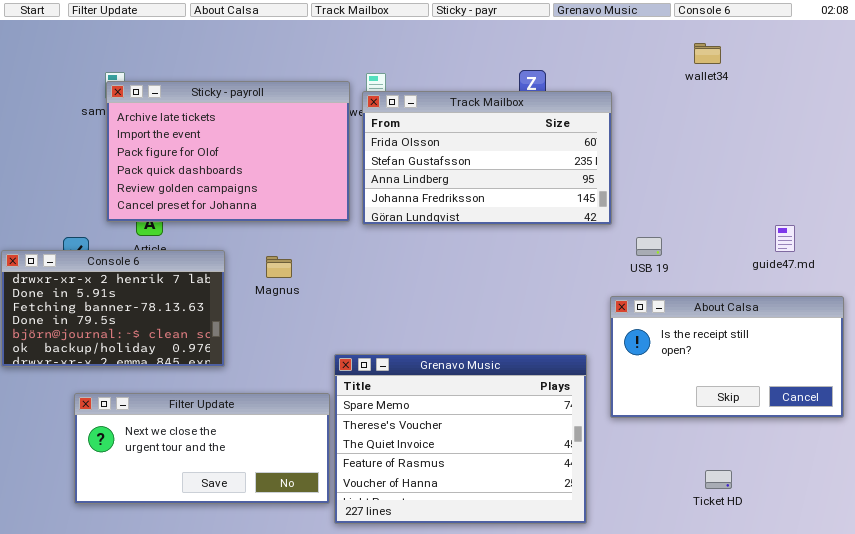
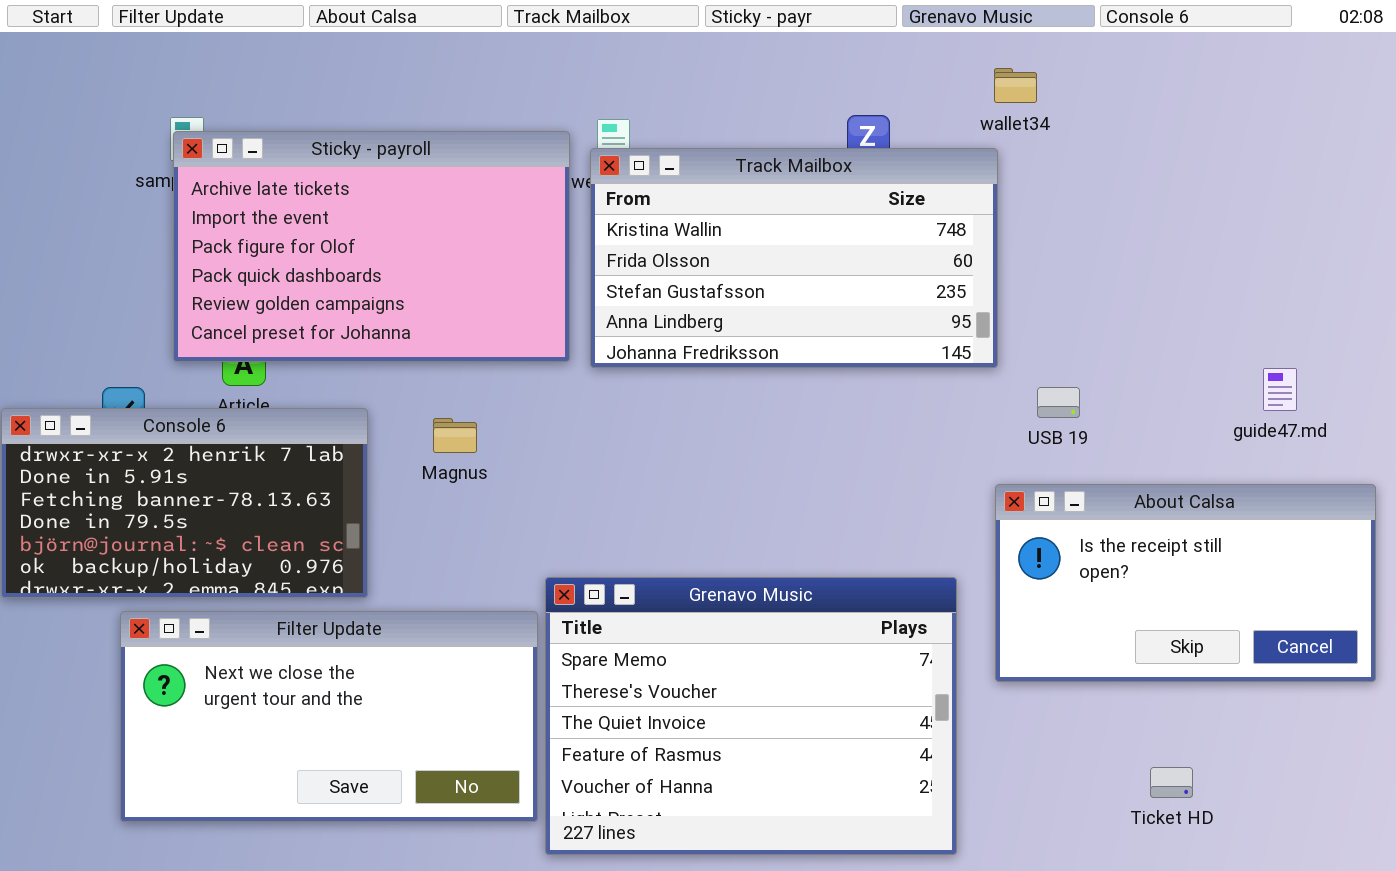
wallet34: [694,43,721,64] -> [994,68,1037,103], moved
Track Mailbox: [362,91,612,225] -> [590,148,998,368], scrolled up 1 row
Filter Update: [74,393,330,504] -> [120,611,538,822], resized

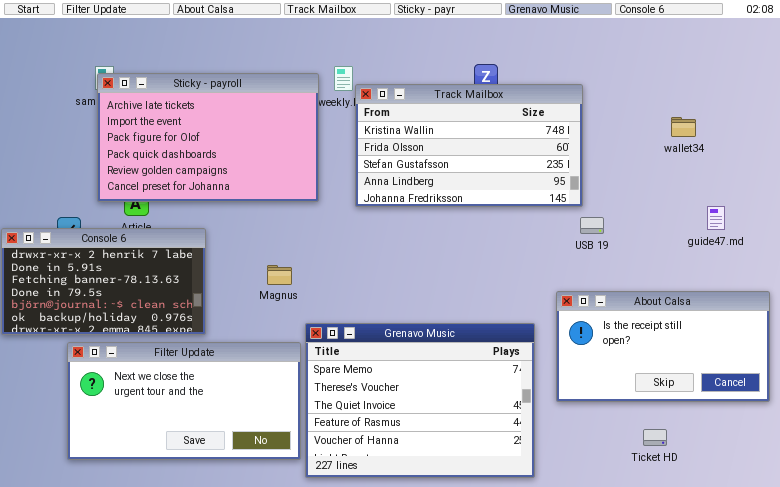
wallet34: [994,68,1037,103] -> [671,117,696,137], moved
Track Mailbox: [590,148,998,368] -> [355,84,583,207], moved
Magnus: [433,418,477,453] -> [267,265,292,285], moved
About Calsa: [995,484,1376,682] -> [556,291,770,402], moved

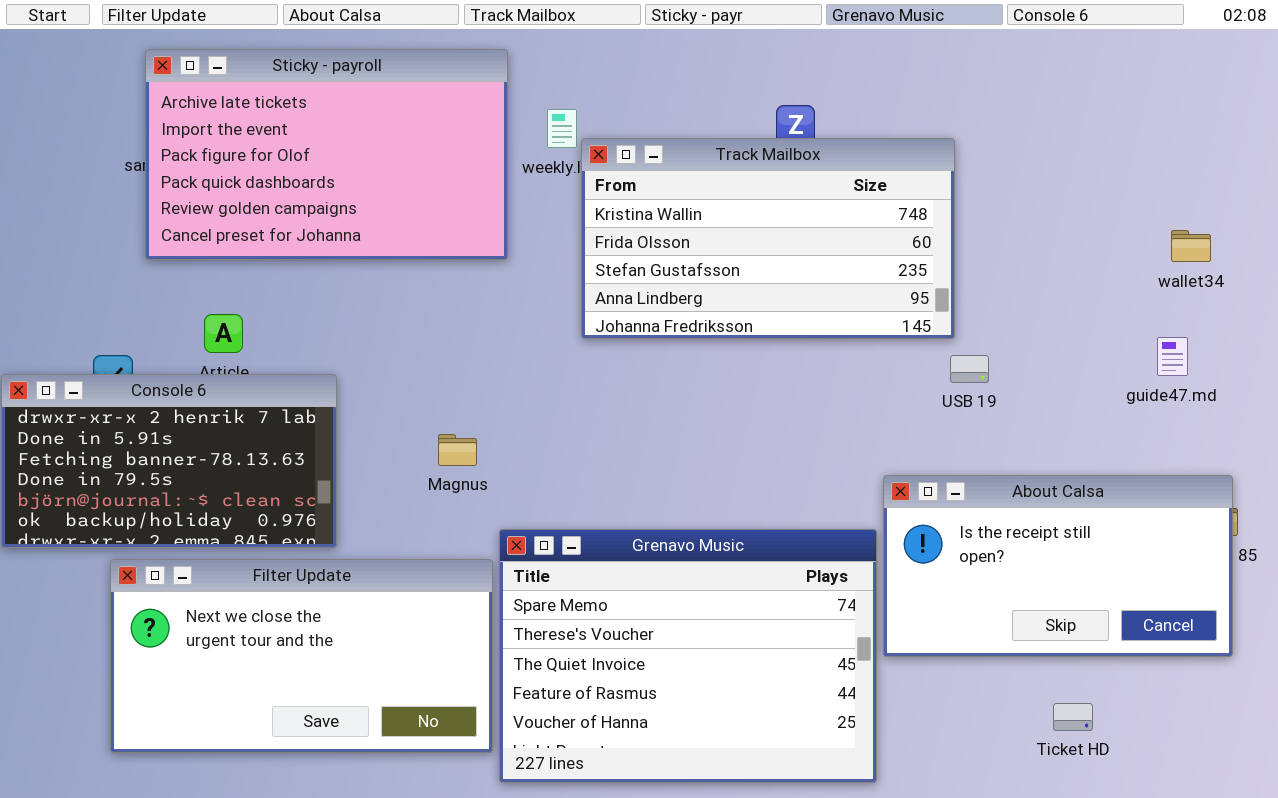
Sticky - payroll: [97,73,319,202] -> [145,49,508,260], moved
wallet34: [671,117,696,137] -> [1171,230,1211,262], moved
About Calsa: [556,291,770,402] -> [883,475,1233,657], moved

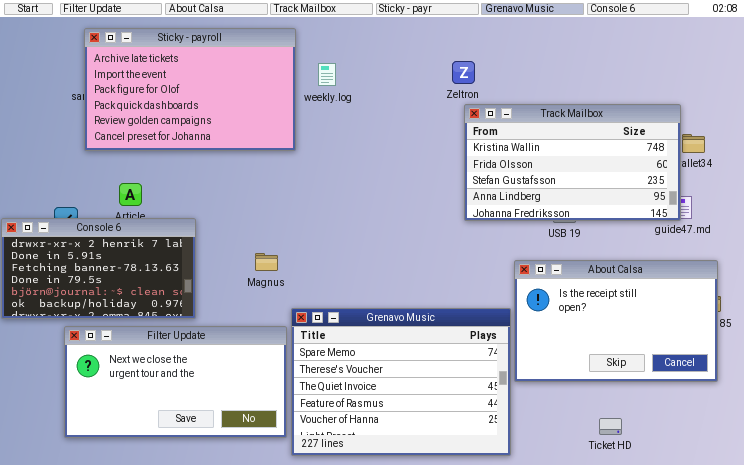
Track Mailbox: [581,138,955,339] -> [464,104,681,221], moved
About Calsa: [883,475,1233,657] -> [514,260,718,382], resized
Ticket HD: [1053,703,1093,731] -> [599,418,622,435], moved

